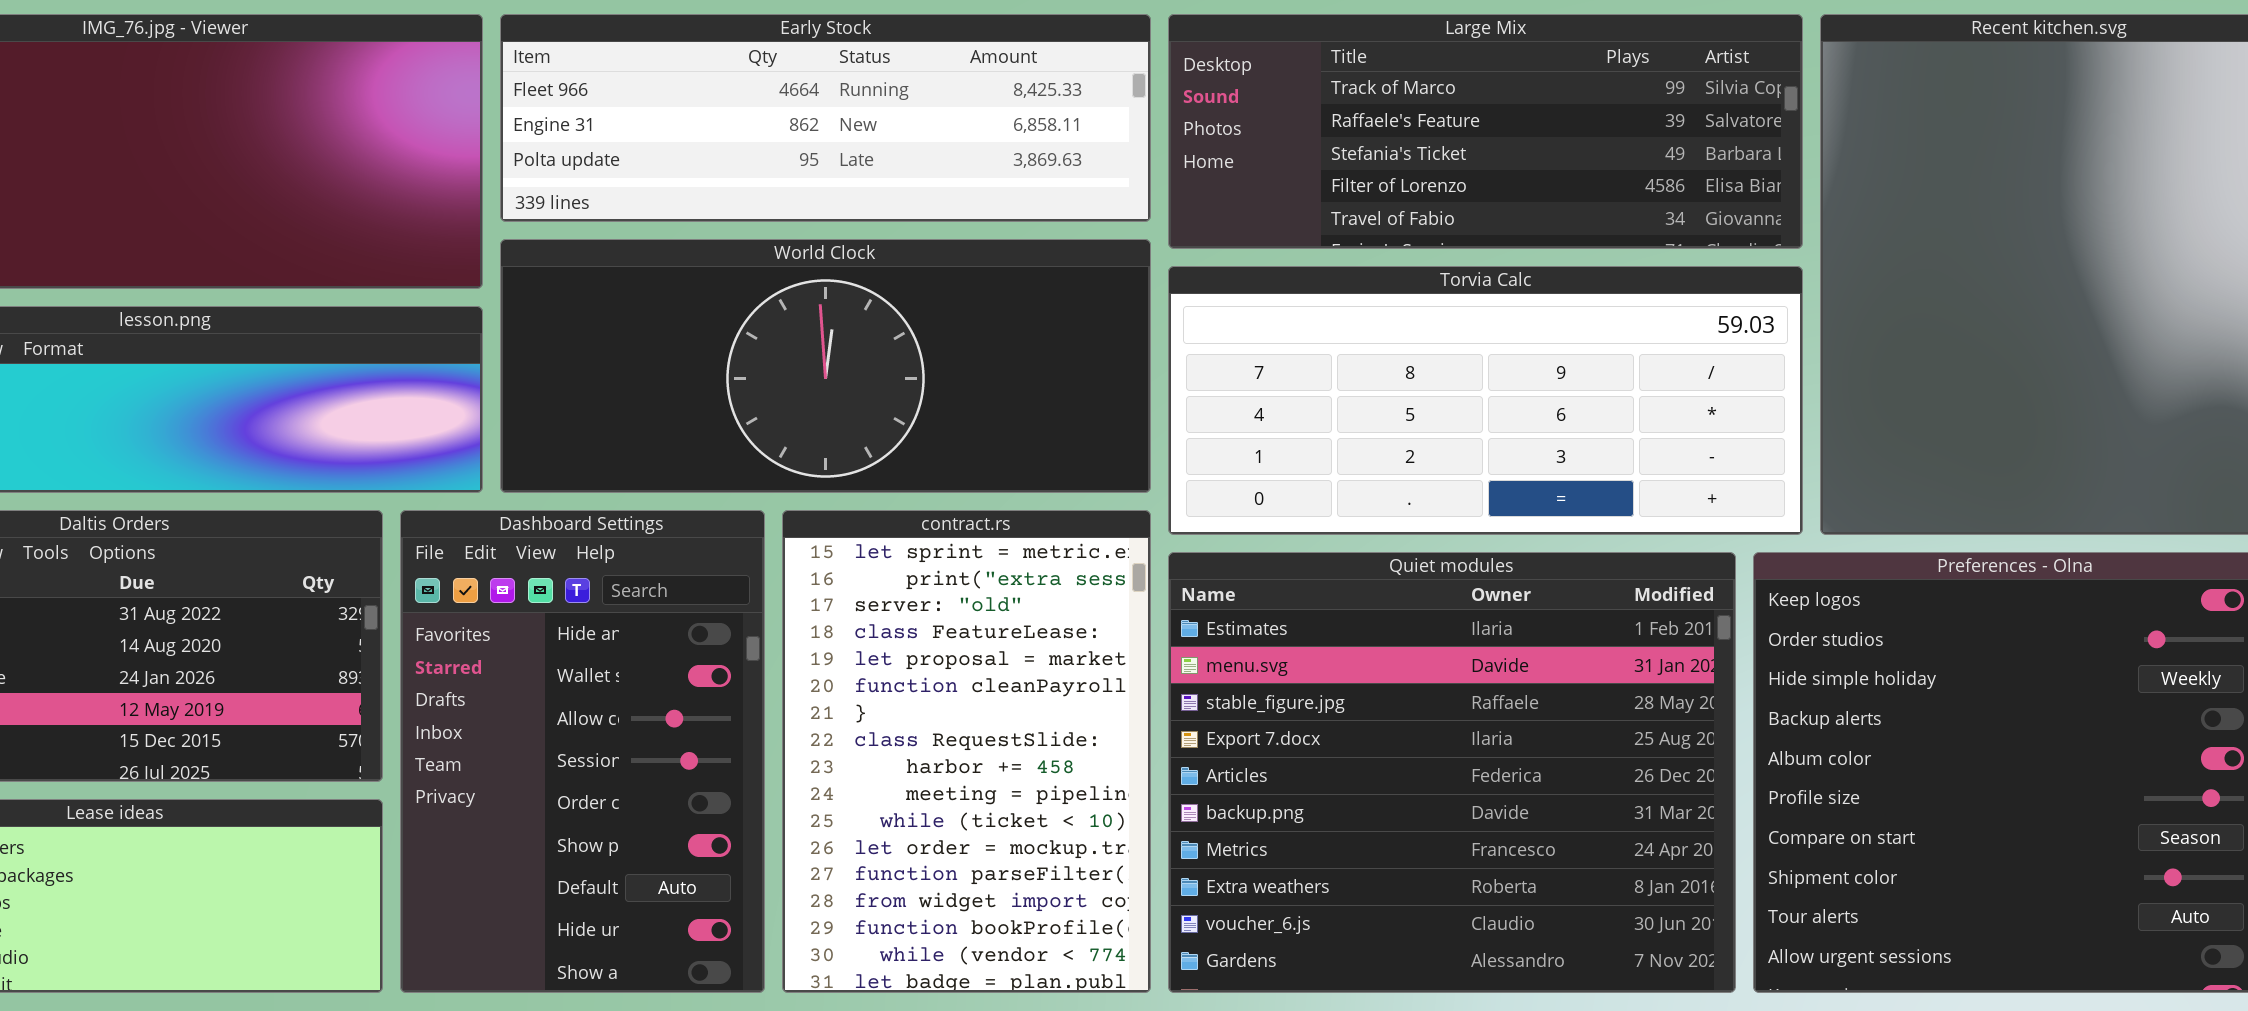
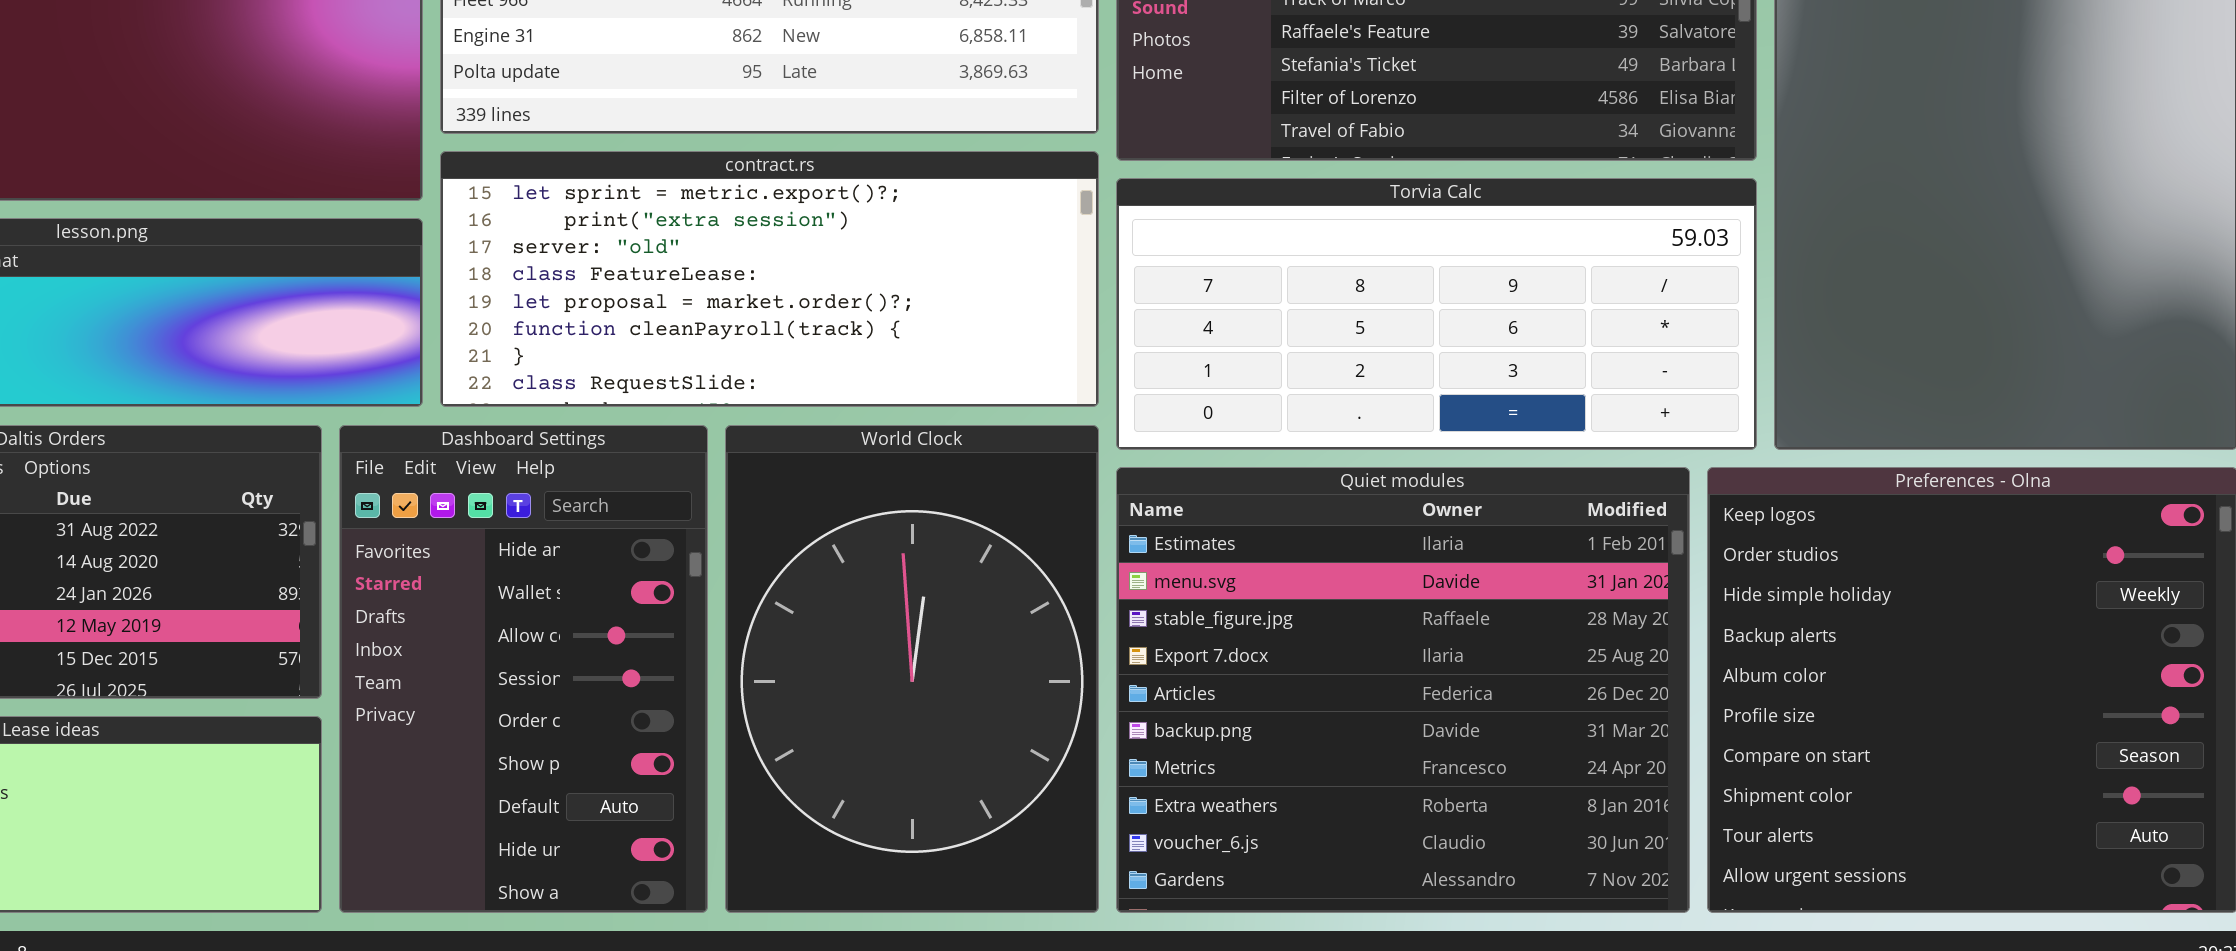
World Clock: [500,239,1151,493] -> [725,425,1099,913], moved, resized
contract.rs: [782,510,1151,993] -> [440,151,1099,407], moved, resized

